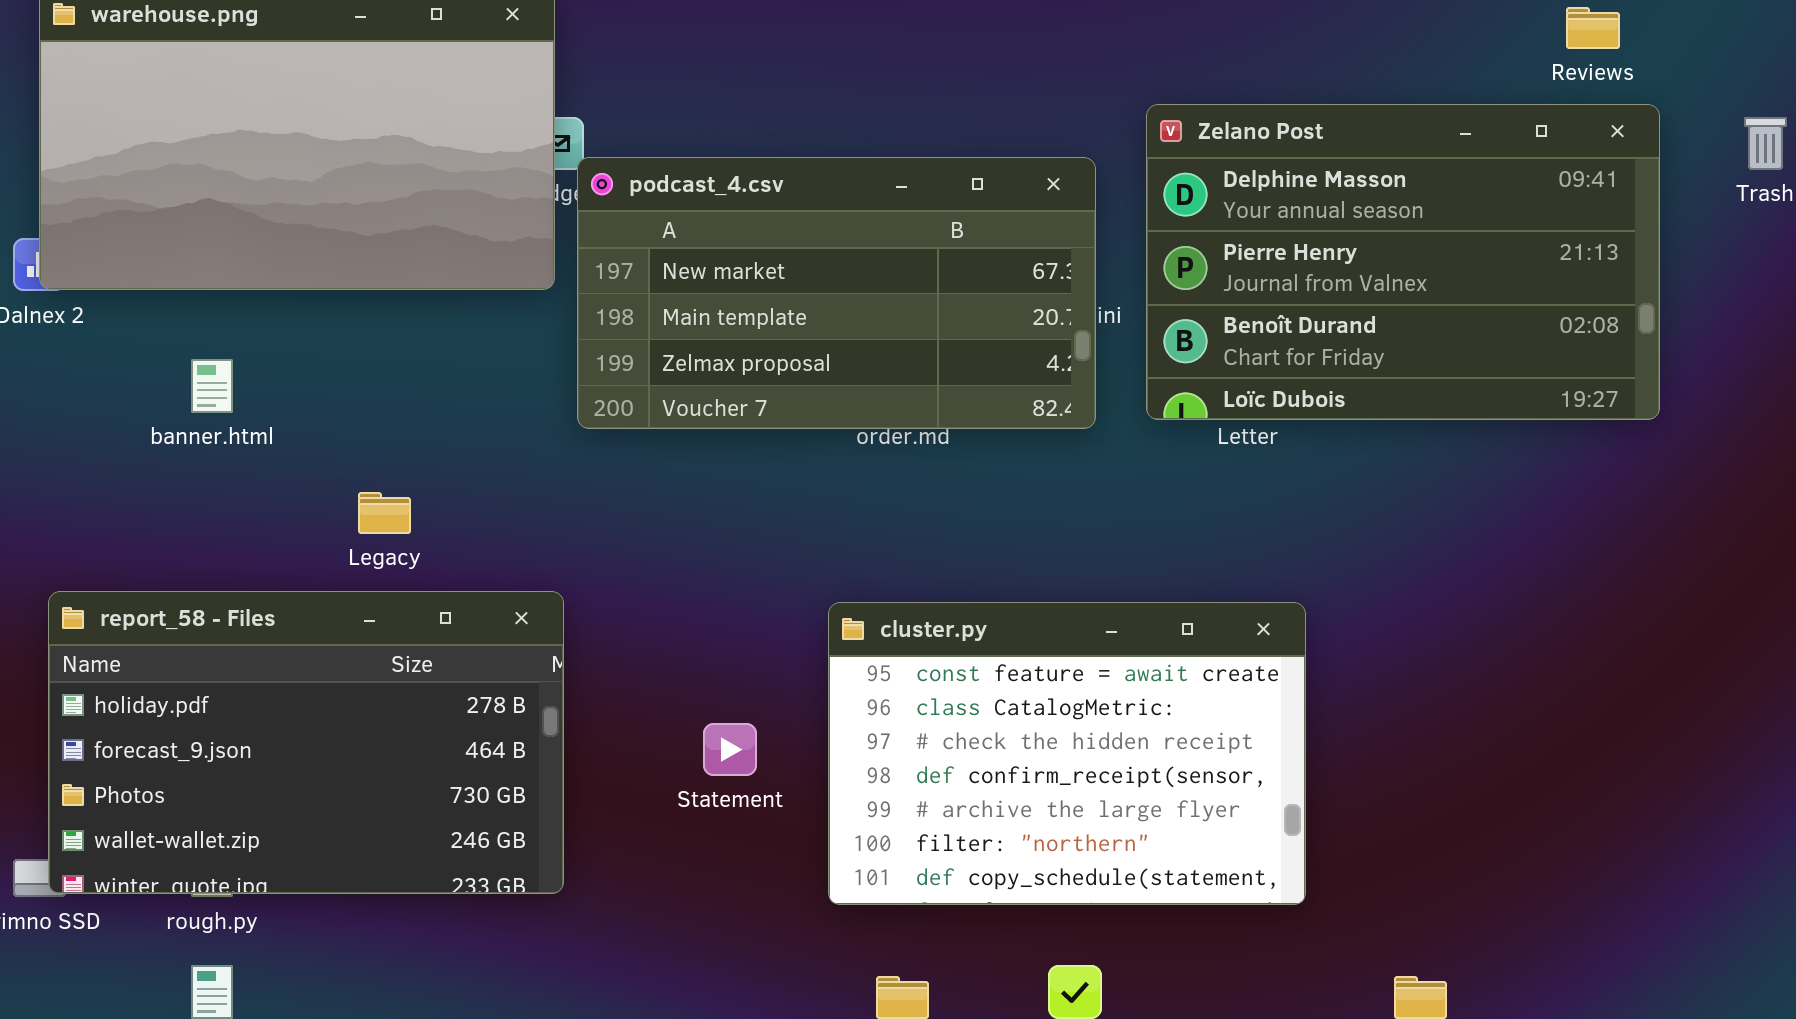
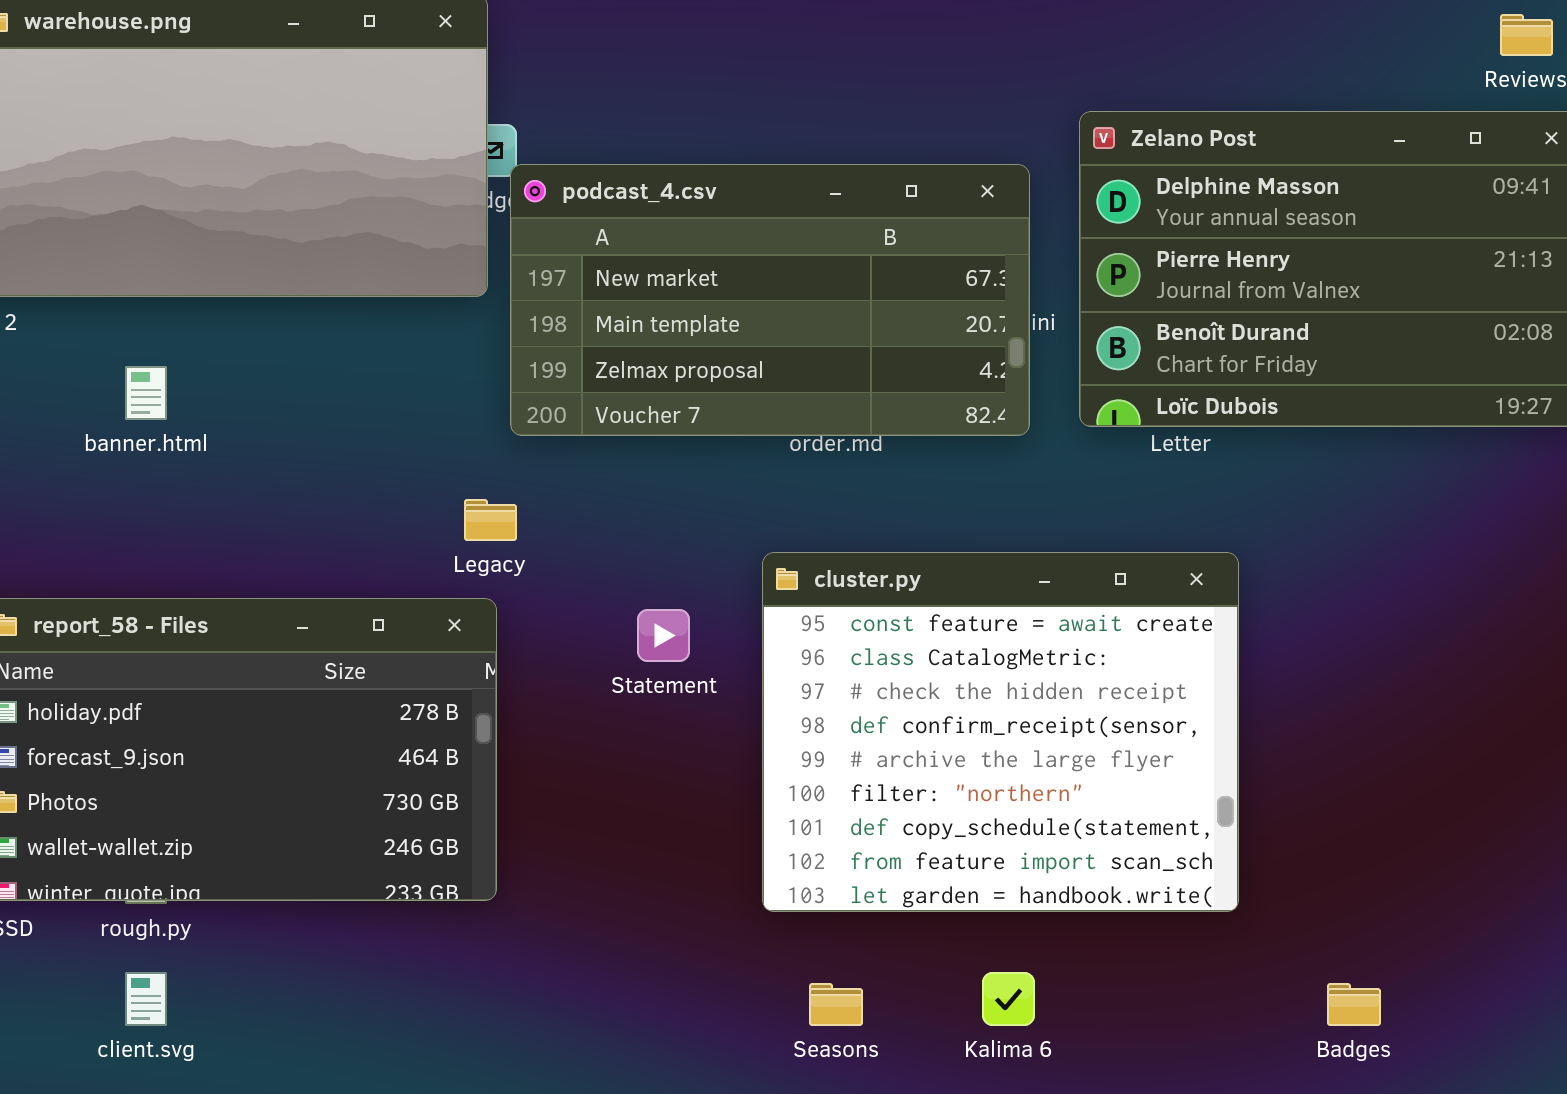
Legacy: [358,492,411,534] -> [464,499,517,541], moved
cluster.py: [828,602,1306,905] -> [762,552,1239,912], resized
Statement: [703,723,757,776] -> [637,609,690,662], moved

